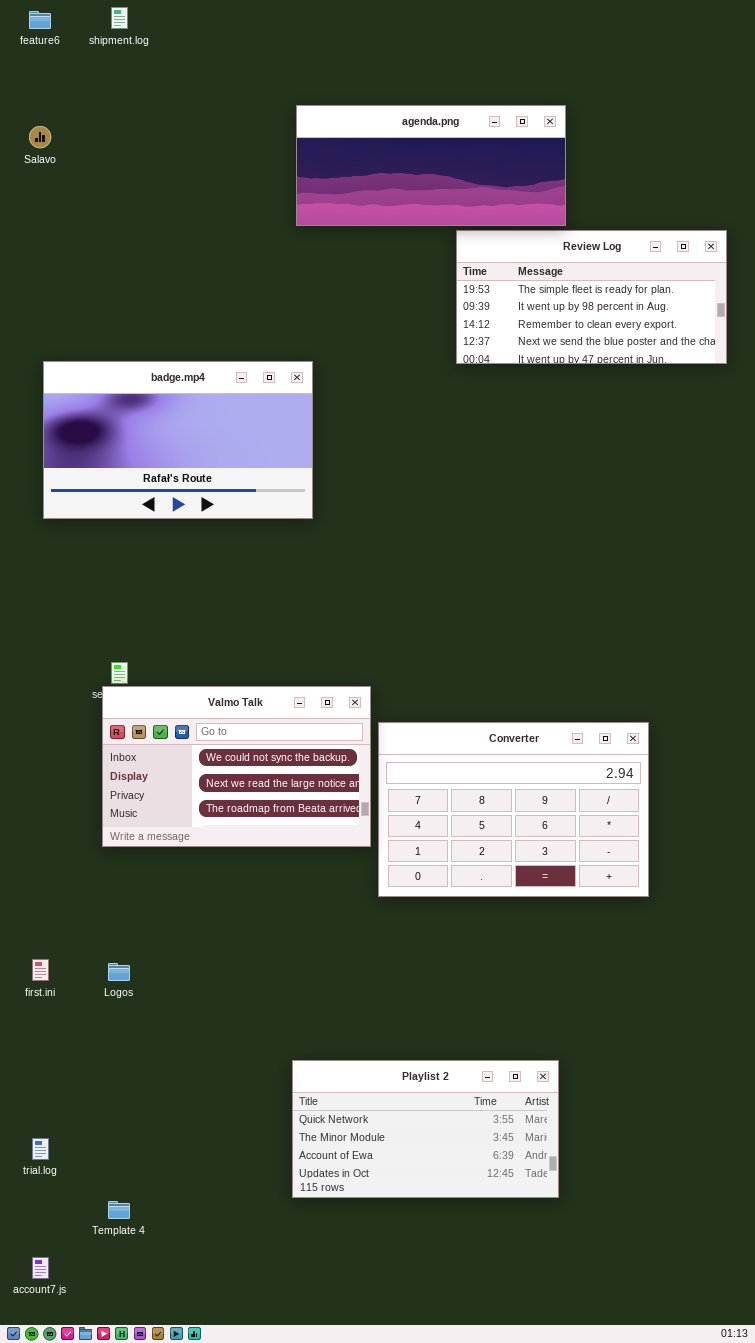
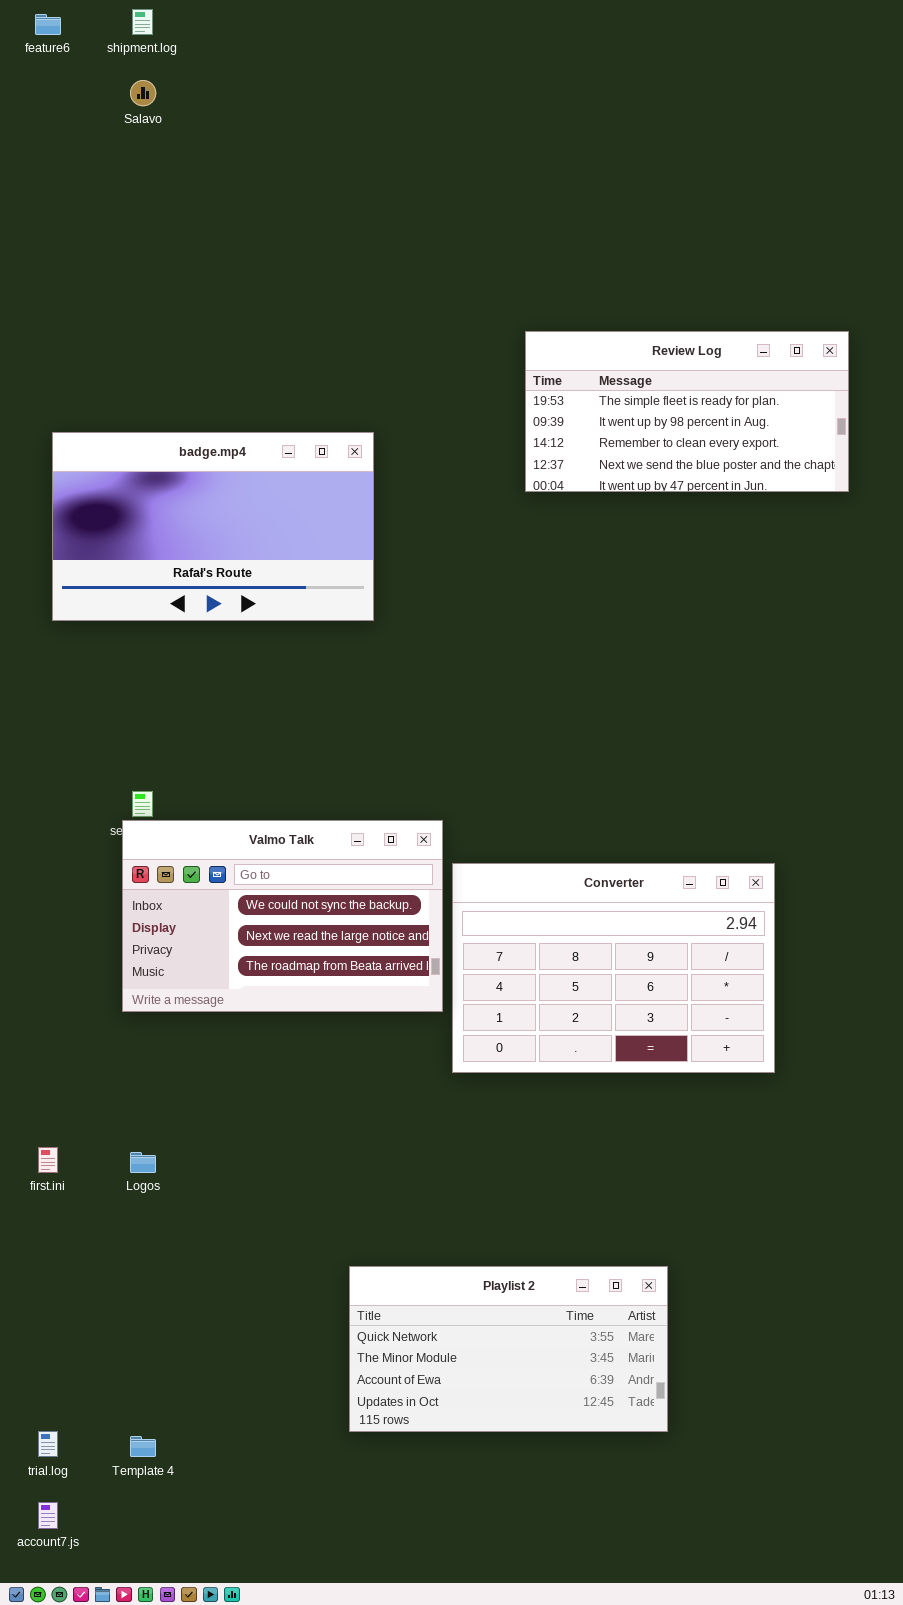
agenda.png: [296,105,566,226] -> none, closed
Salavo: [29,126,51,148] -> [130,80,156,106], moved
Review Log: [456,230,727,364] -> [525,331,849,492], moved
trial.log: [32,1138,49,1160] -> [38,1431,58,1457], moved

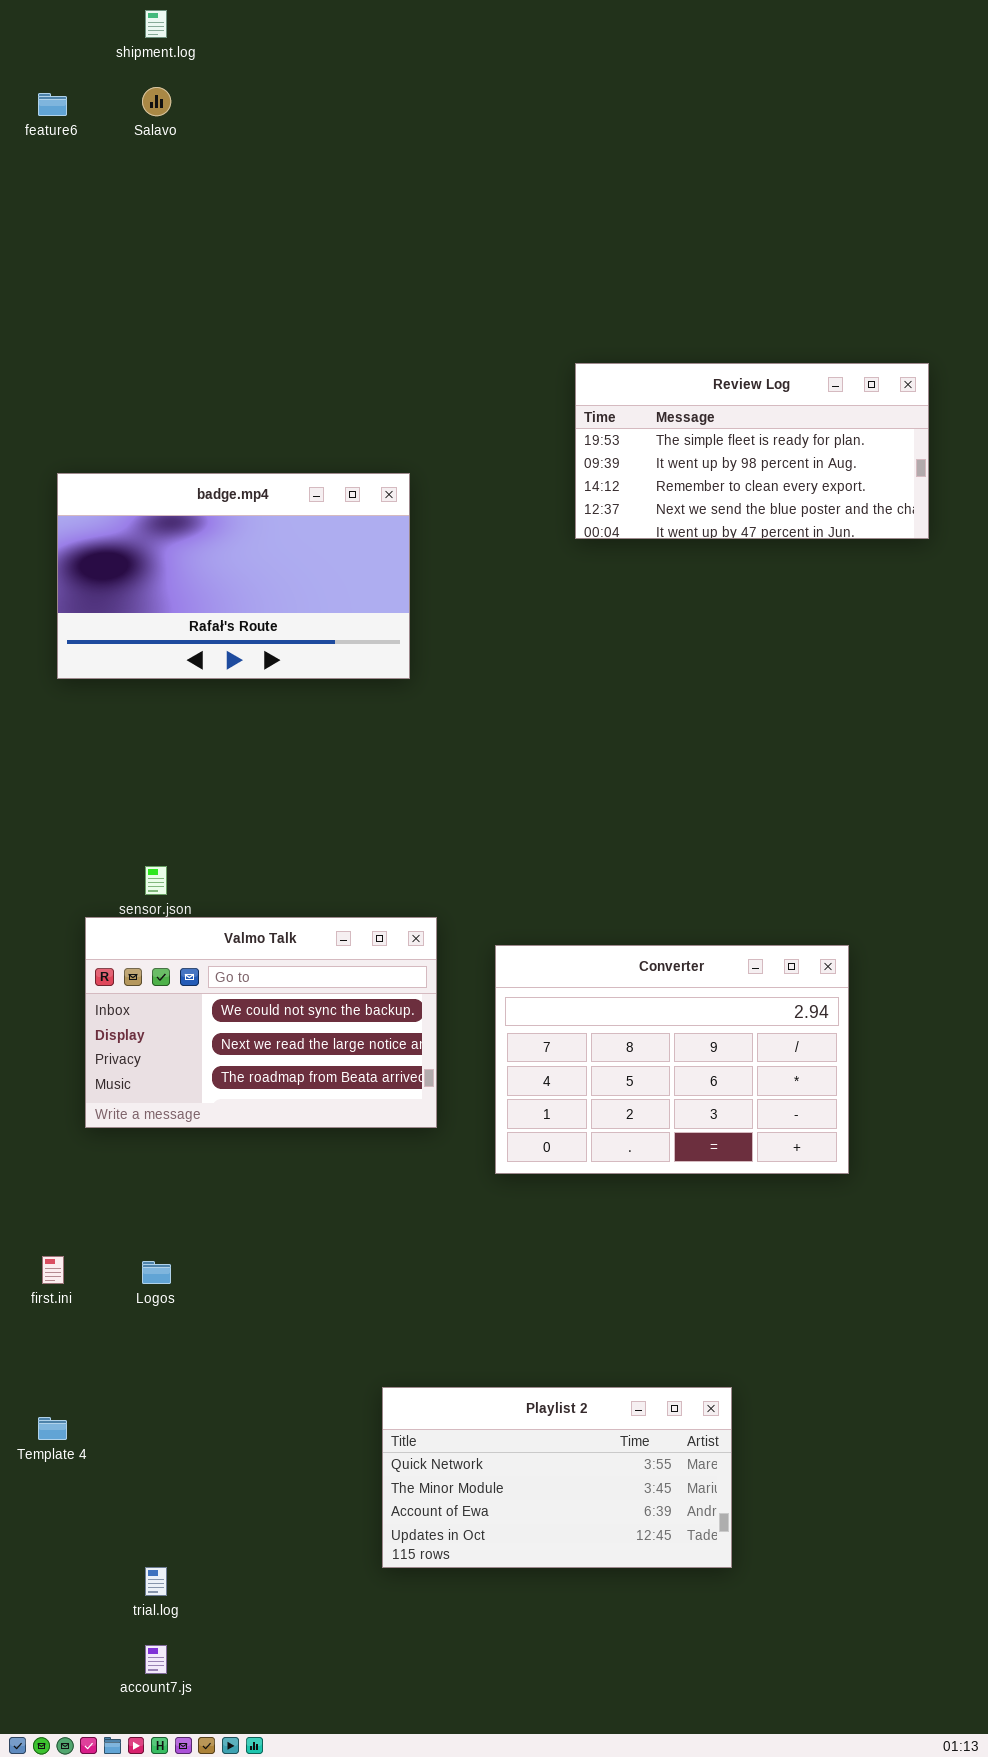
feature6: [35,14,61,35] -> [38,93,67,116], moved
Valmo Talk: [122,820,443,1012] -> [85,917,437,1128], moved
trial.log: [38,1431,58,1457] -> [145,1567,167,1596], moved
Template 4: [130,1436,156,1457] -> [38,1417,67,1440], moved
account7.js: [38,1502,58,1529] -> [145,1645,167,1674], moved

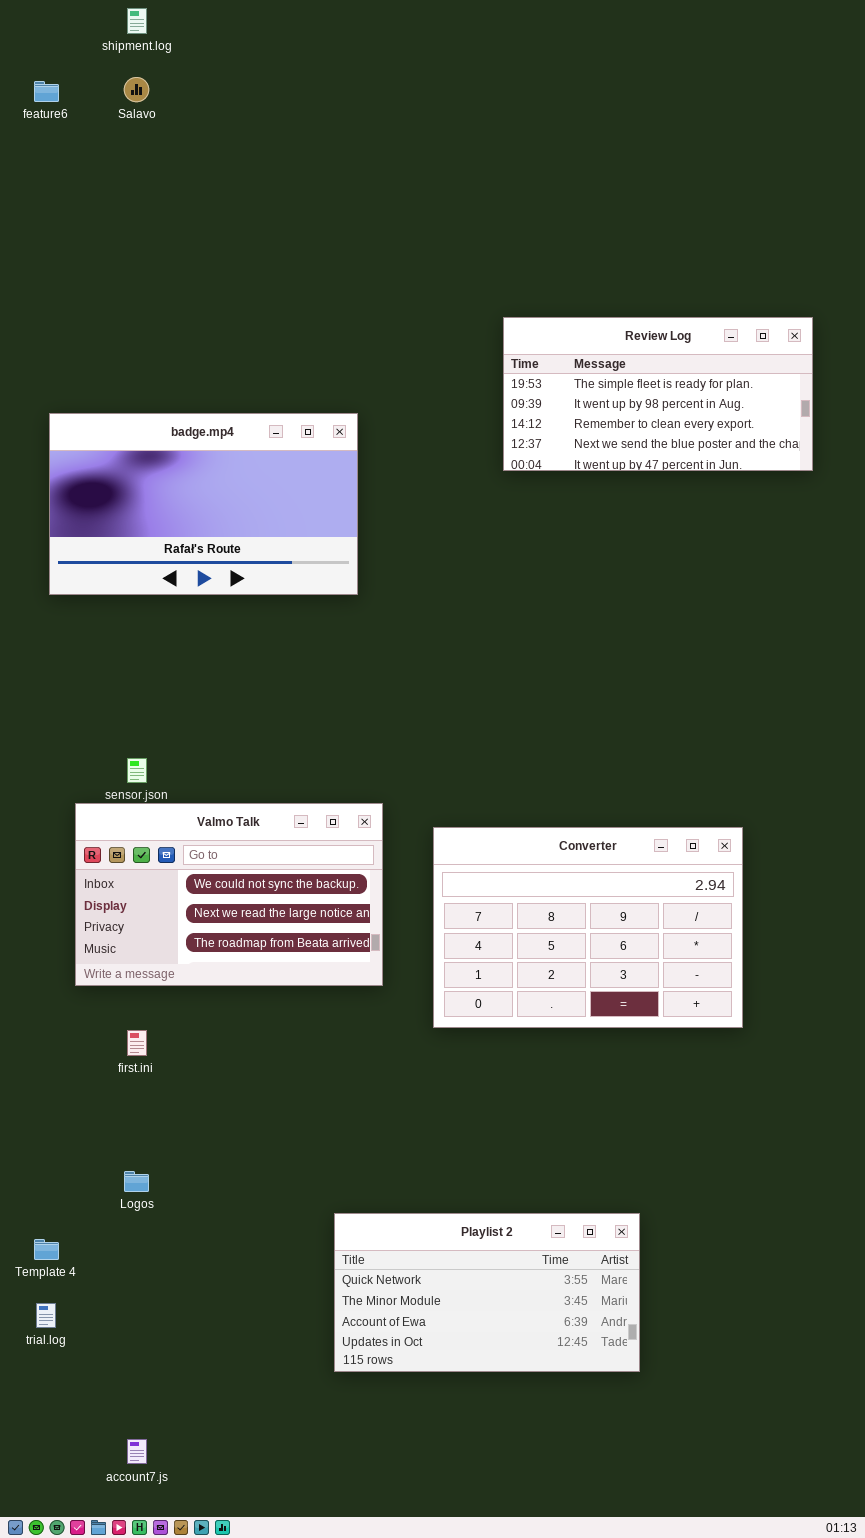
first.ini: [42,1256,64,1284] -> [127,1030,147,1056], moved
Logos: [142,1261,171,1284] -> [124,1171,149,1192], moved
trial.log: [145,1567,167,1596] -> [36,1303,56,1328], moved

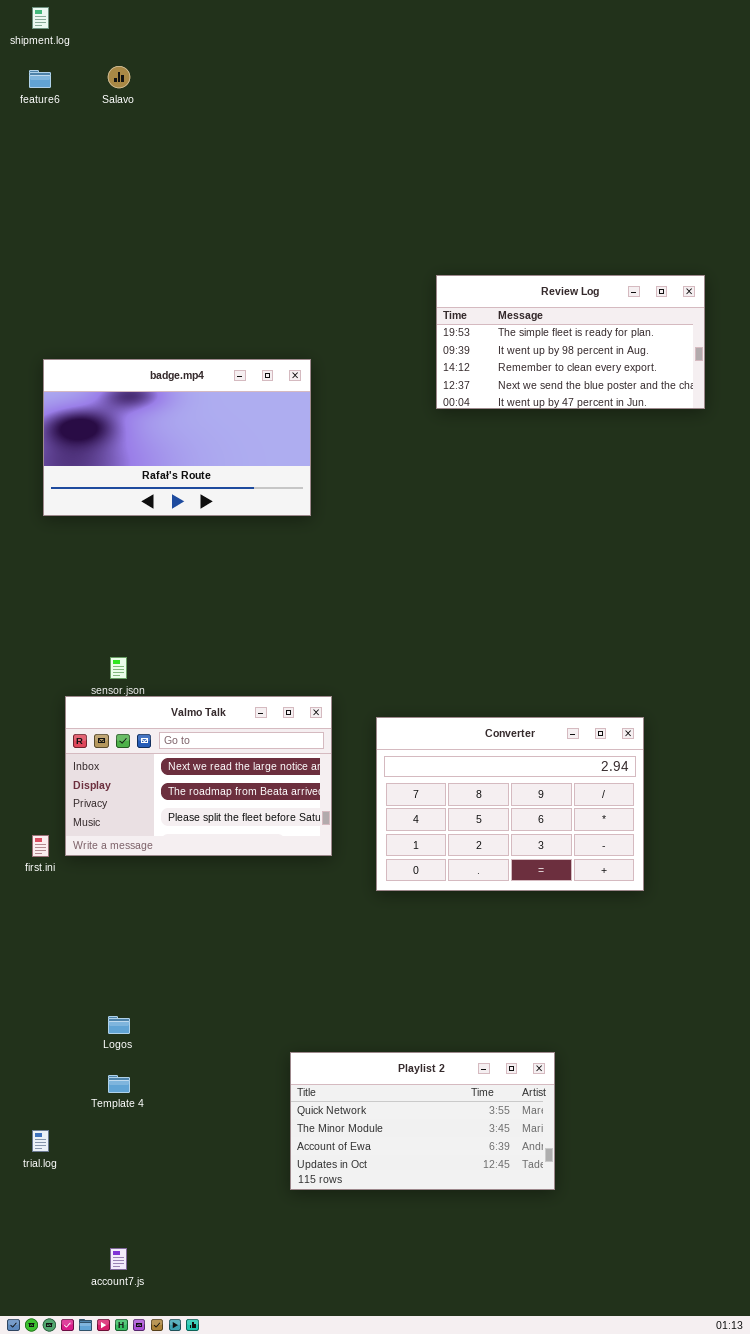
shipment.log: [127,8,147,34] -> [32,7,49,29], moved
Valmo Talk: [75,803,383,986] -> [65,696,332,856], scrolled down 1 row
first.ini: [127,1030,147,1056] -> [32,835,49,857], moved
Template 4: [34,1239,59,1260] -> [108,1075,130,1093], moved

